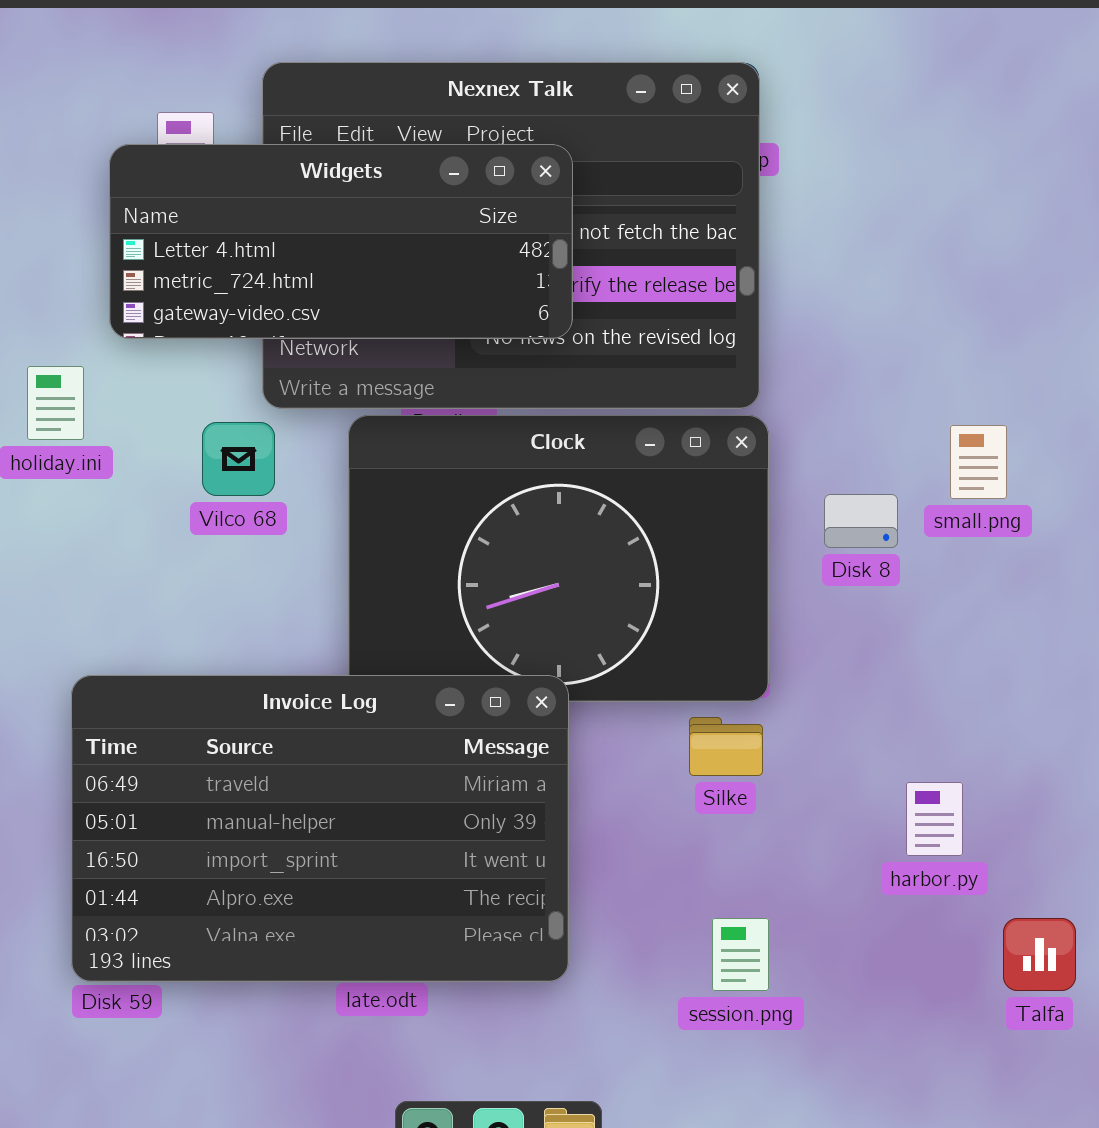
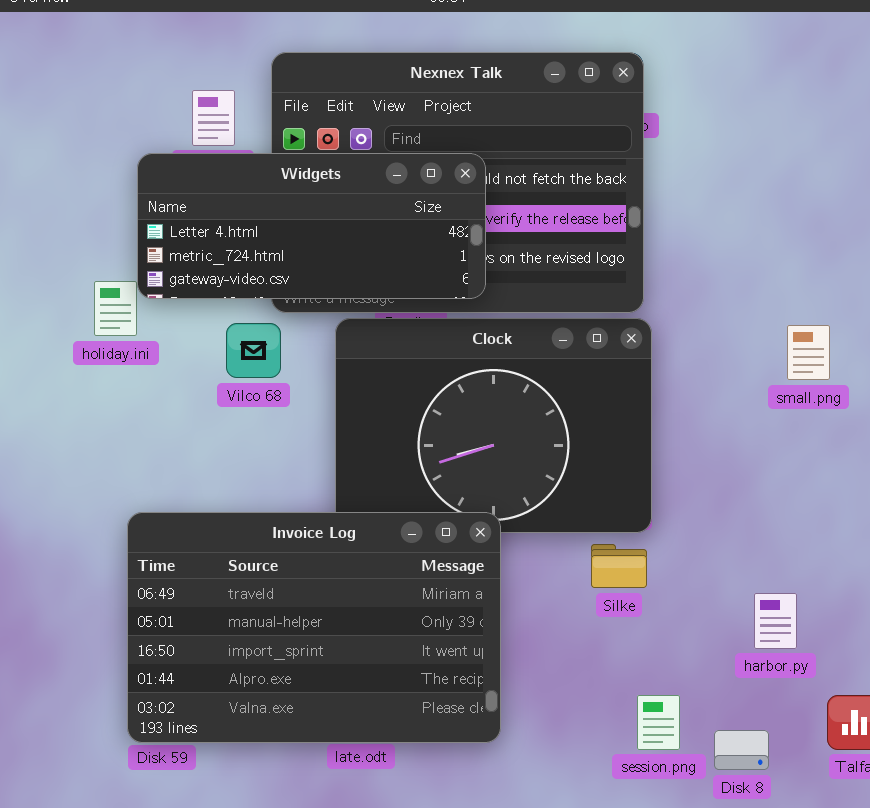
Widgets: [109,144,573,339] -> [137,153,486,299], moved
Disk 8: [824,494,898,548] -> [714,730,769,770], moved
session.png: [712,918,769,991] -> [637,695,680,750], moved

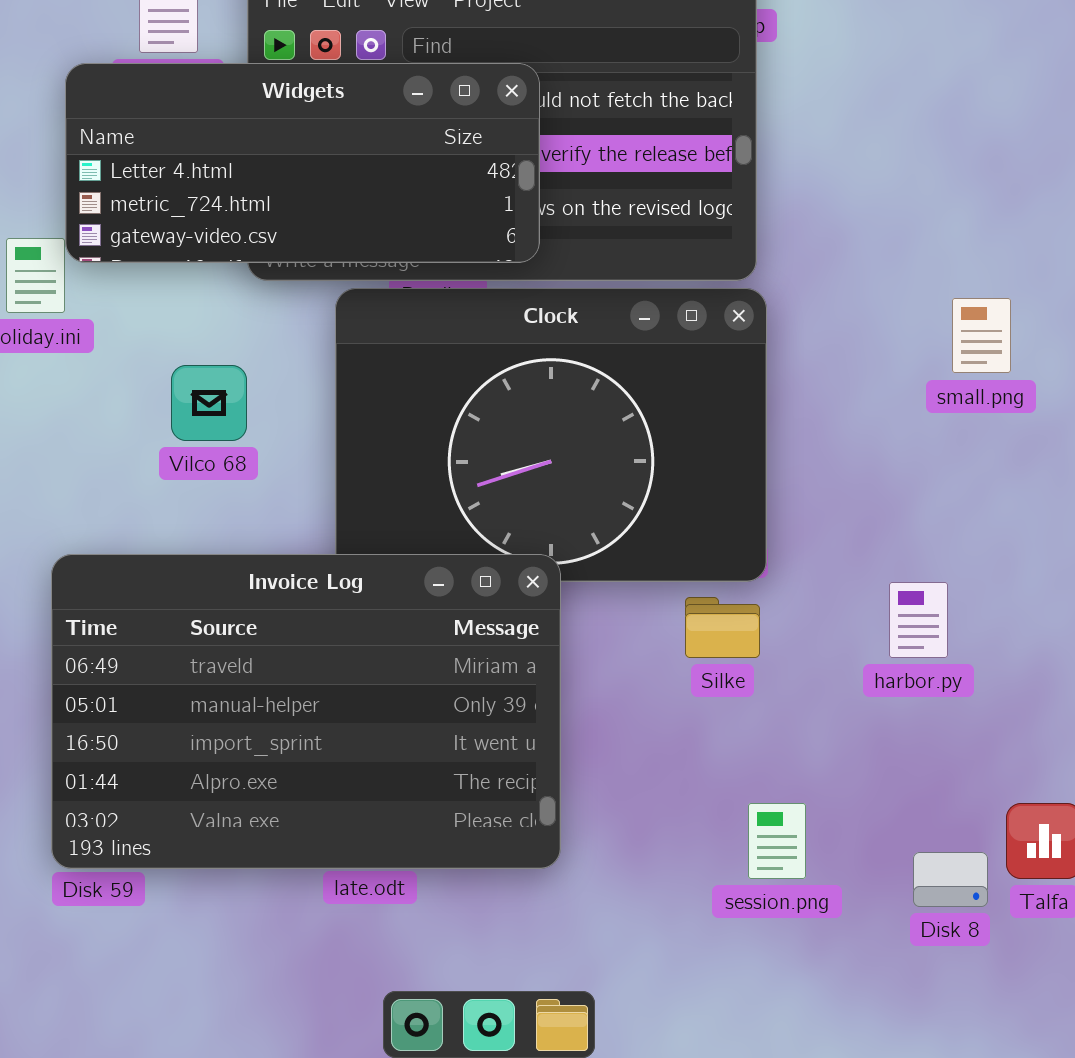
Vilco 68: [226,323,281,378] -> [171,365,247,441], moved
harbor.py: [754,593,797,649] -> [889,582,948,658], moved
Disk 8: [714,730,769,770] -> [913,852,988,907], moved

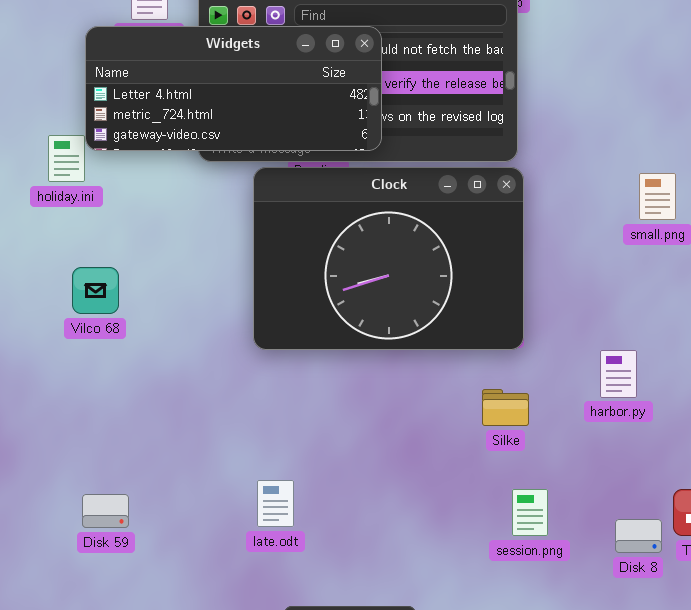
Vilco 68: [171,365,247,441] -> [72,267,119,314], moved
Invoice Log: [51,554,561,869] -> none, closed
Silke: [685,597,760,658] -> [482,389,529,426], moved

